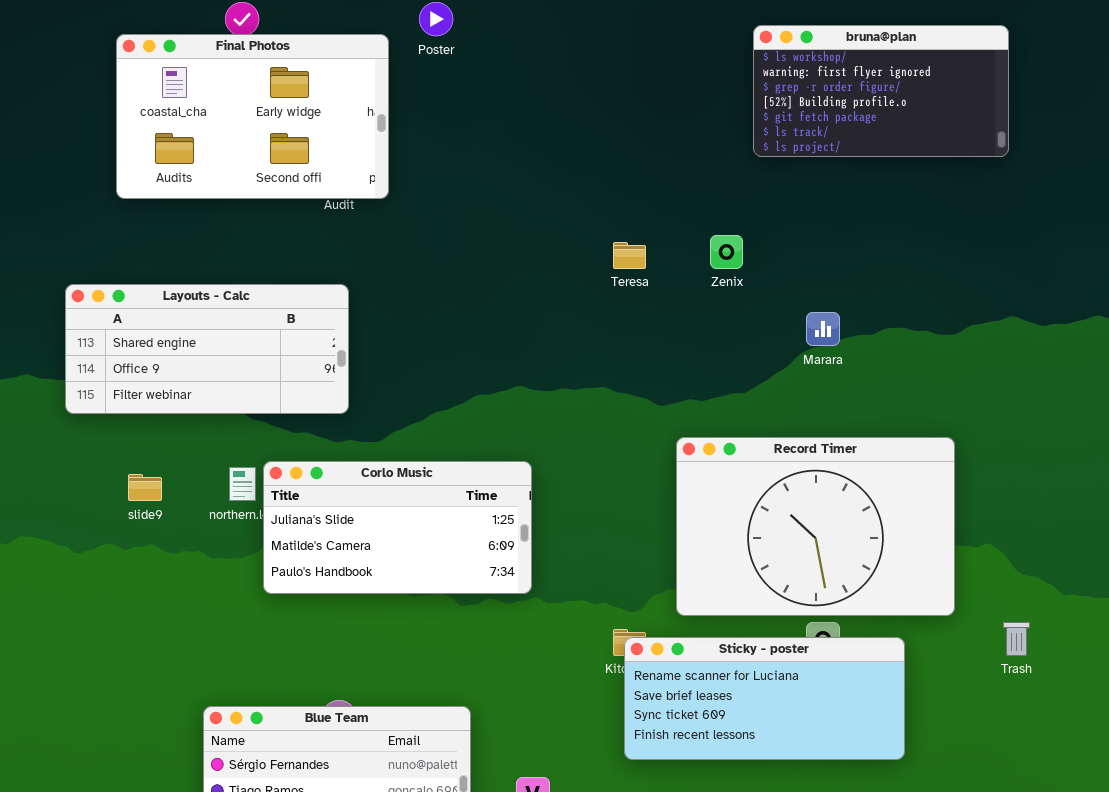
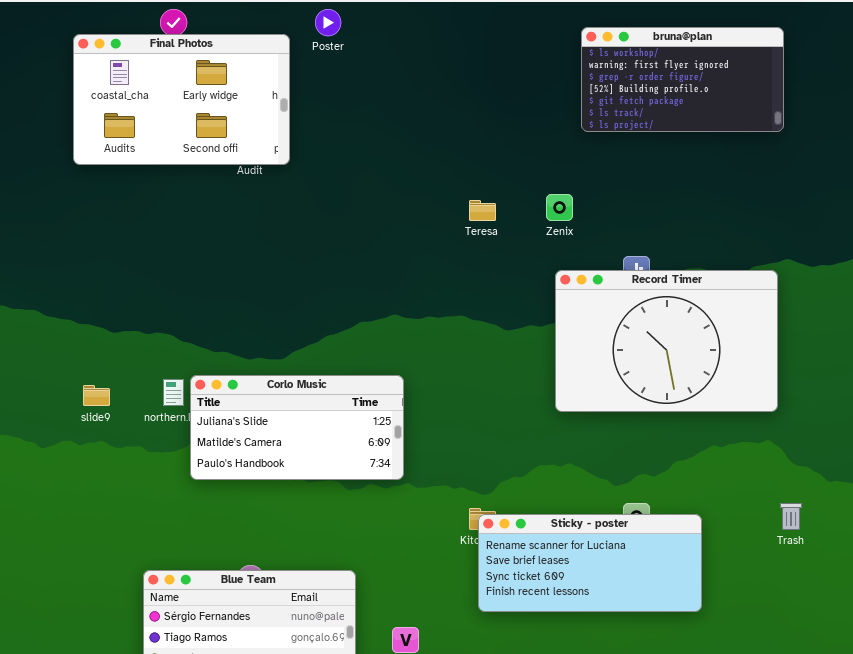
Layouts - Calc: [65,284,349,414] -> none, closed
Record Timer: [676,437,955,616] -> [555,270,778,412], moved

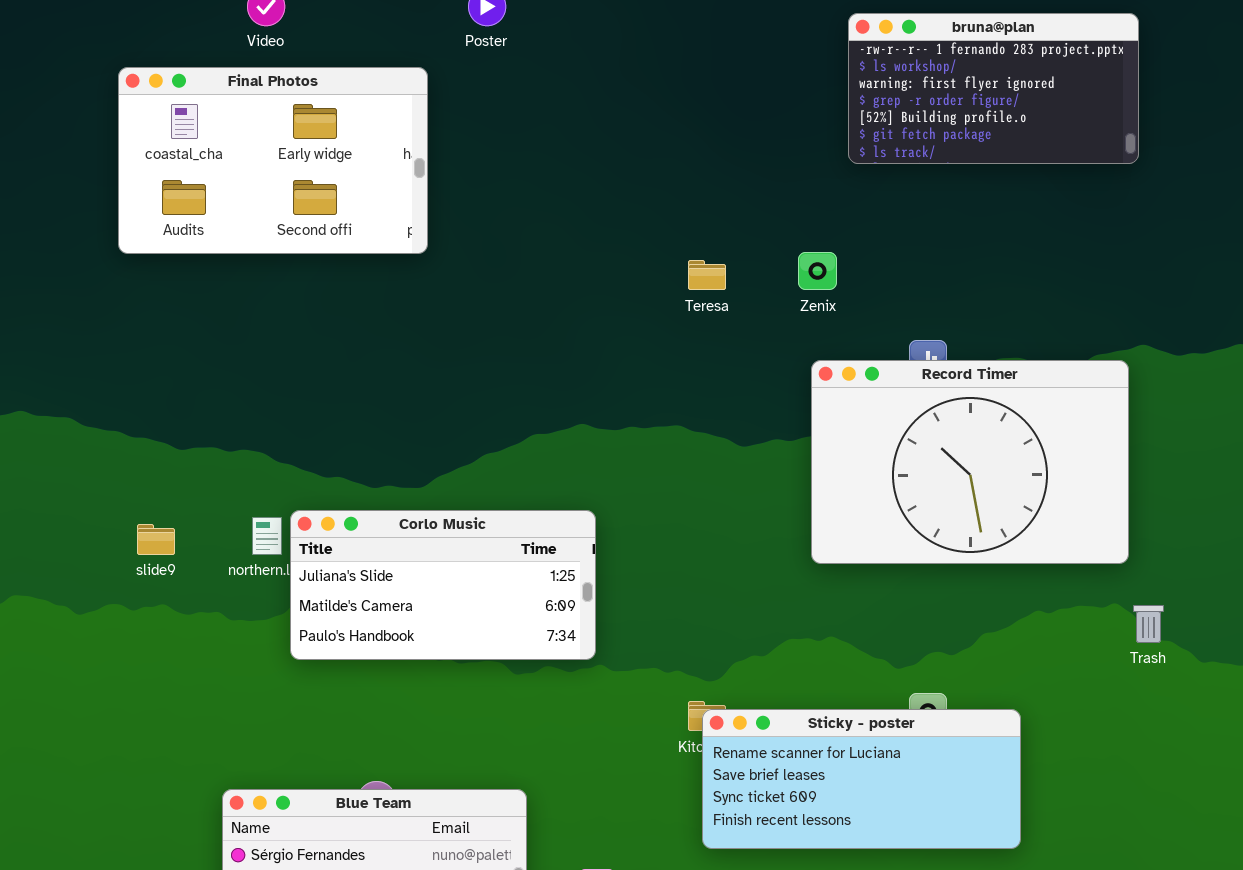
bruna@plan: [581,27,784,132] -> [848,13,1139,164], scrolled up 1 row
Final Photos: [73,34,290,165] -> [118,67,428,254], moved
Trash: [780,503,802,530] -> [1133,605,1164,643], moved

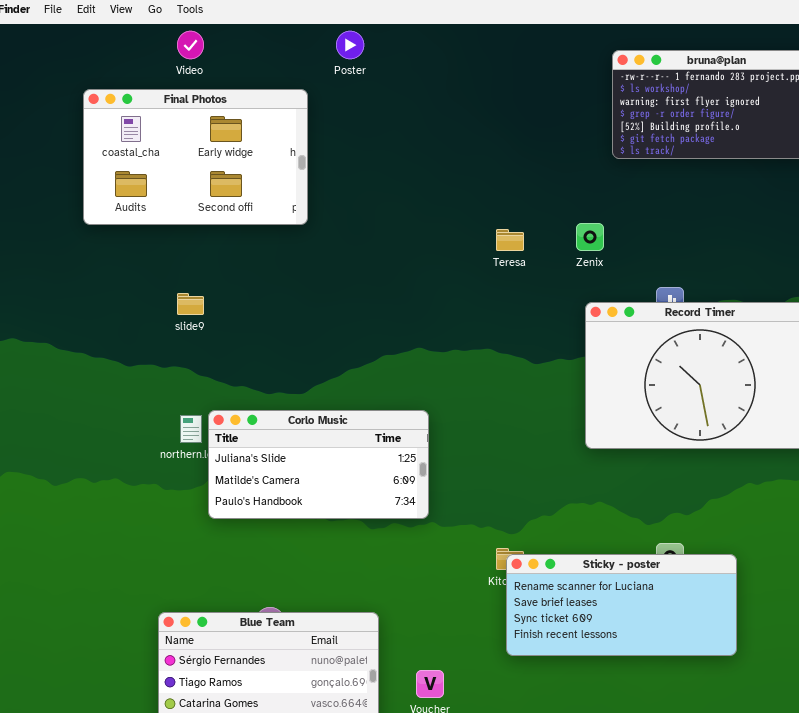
slide9: [137,524,175,555] -> [177,293,204,315], moved

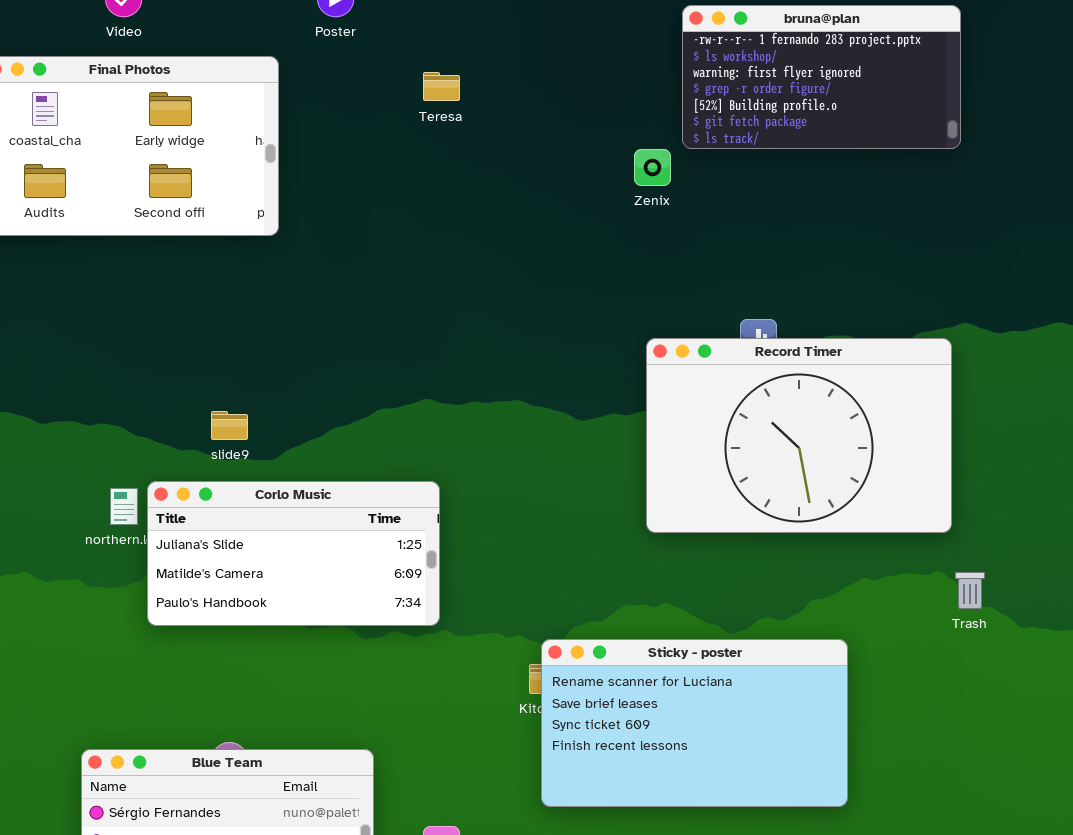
Zenix: [576,223,604,251] -> [634,149,671,186], moved
Teresa: [496,229,524,251] -> [423,72,460,101], moved
slide9: [177,293,204,315] -> [211,411,248,440], moved
Sticky - poster: [506,554,737,656] -> [541,639,848,807], resized

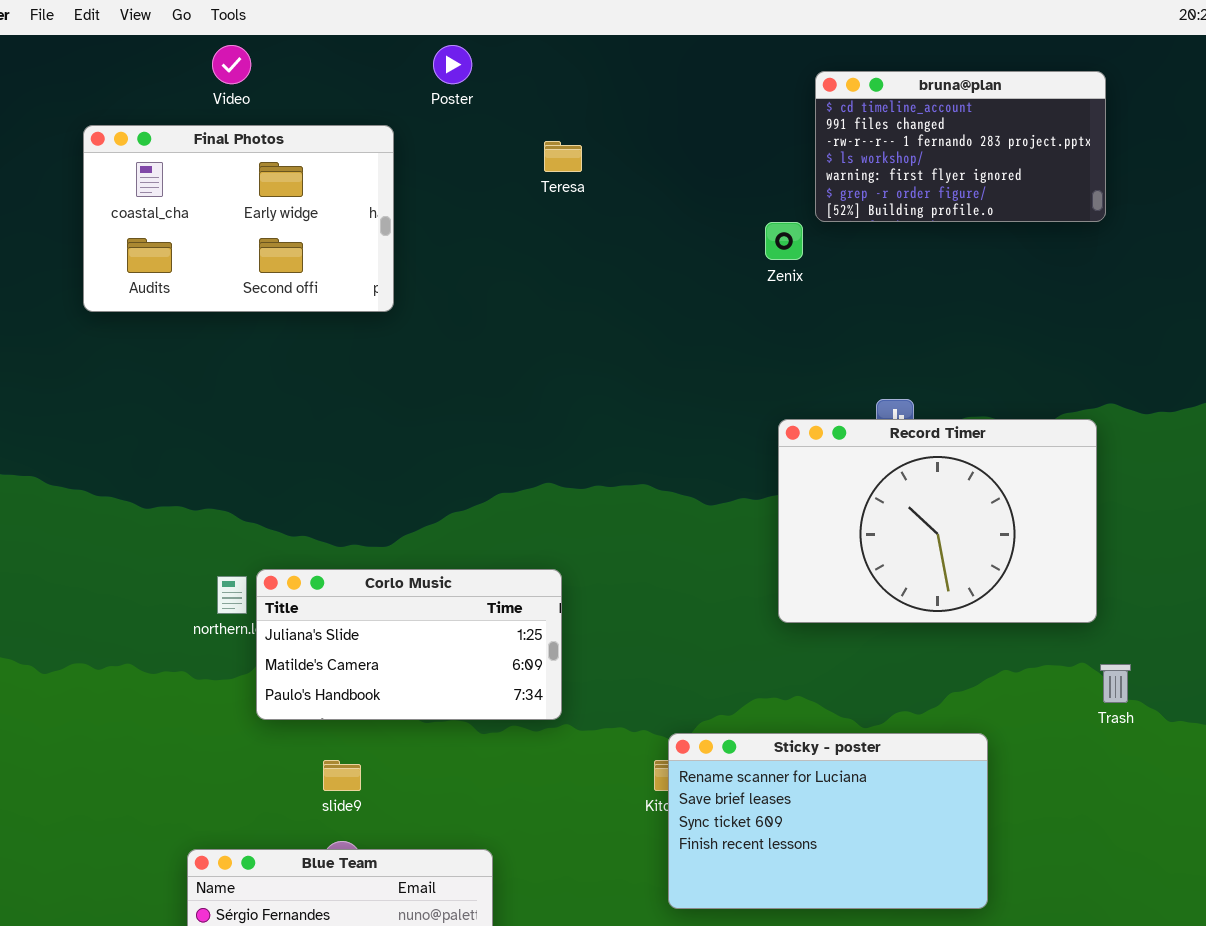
bruna@plan: [682,5,961,149] -> [815,71,1106,222], scrolled up 2 rows
slide9: [211,411,248,440] -> [323,760,361,791], moved

